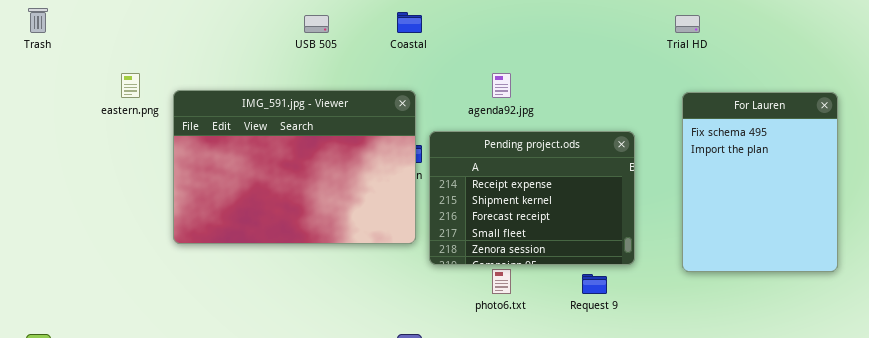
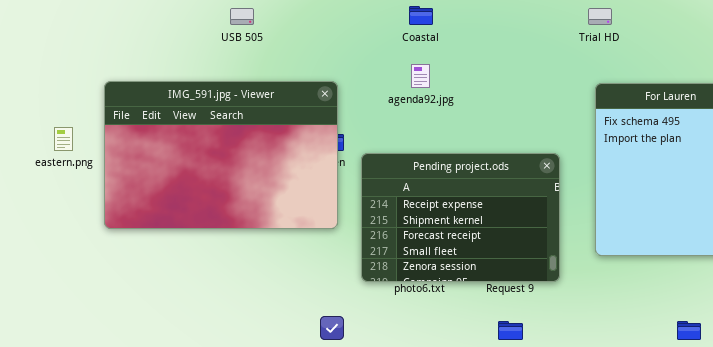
Coastal: [397,12,422,33] -> [409,6,433,25], moved
eastern.png: [121,73,140,98] -> [54,127,73,151], moved
Pending project.ods: [429,131,635,265] -> [361,153,560,282], moved

